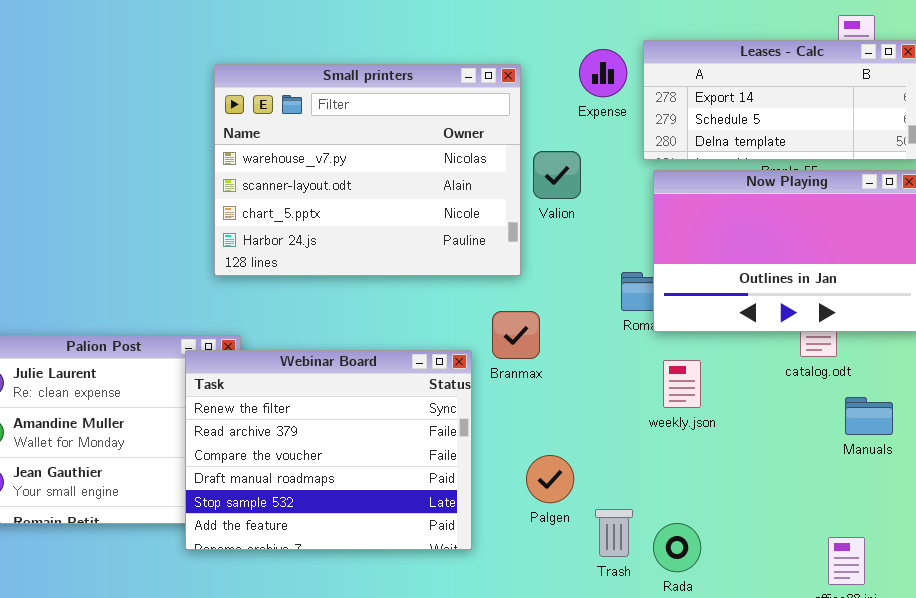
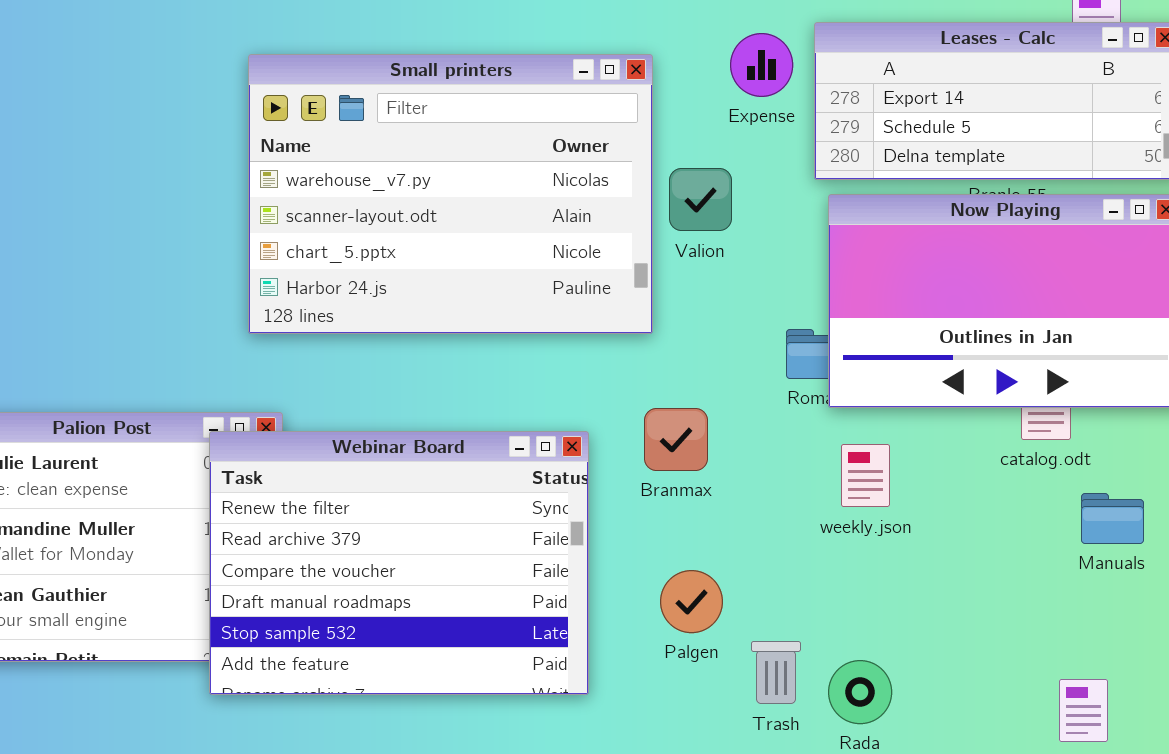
Branmax: [492,311,540,359] -> [644,408,708,471], moved

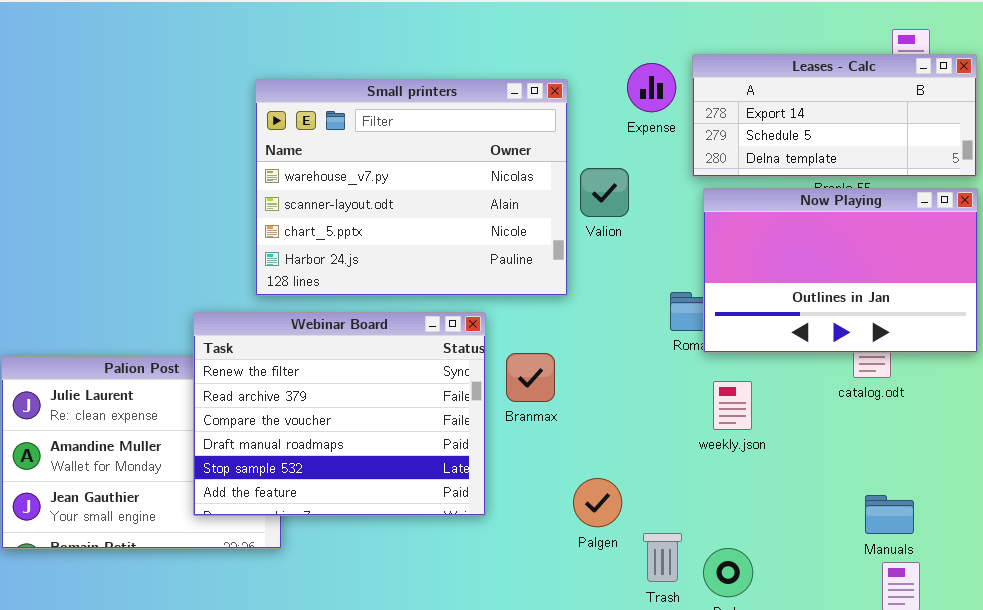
Branmax: [644,408,708,471] -> [506,353,555,402], moved
Webinar Board: [209,431,589,695] -> [193,312,486,516], moved
Manuals: [1081,493,1144,544] -> [865,495,914,534], moved

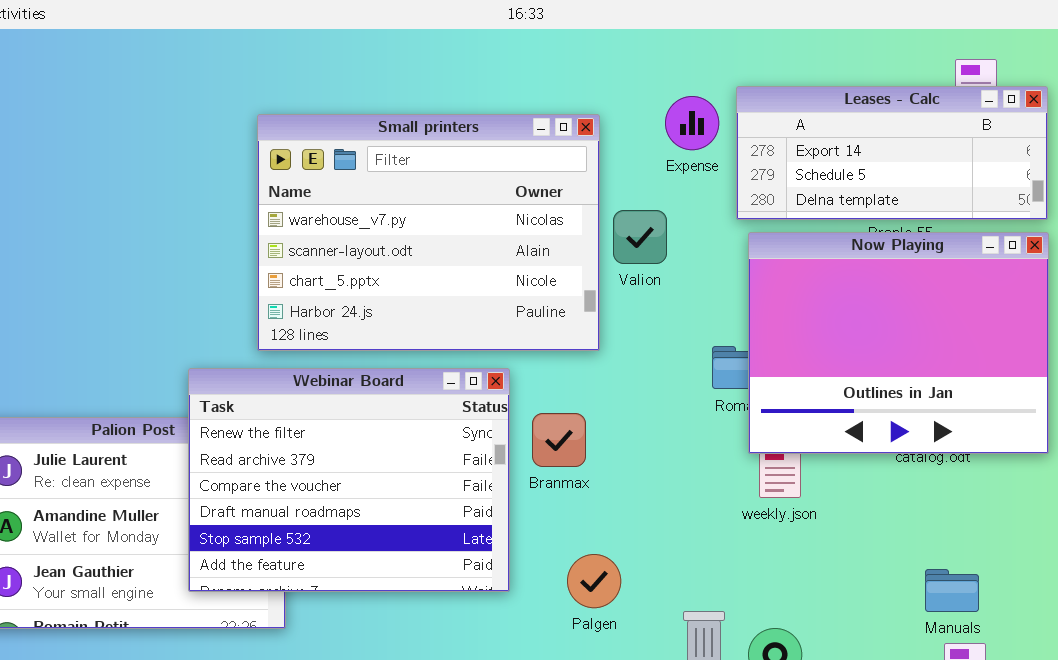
Now Playing: [703,188,978,353] -> [748,232,1049,454], resized
Palgen: [573,478,622,527] -> [567,554,621,608], moved

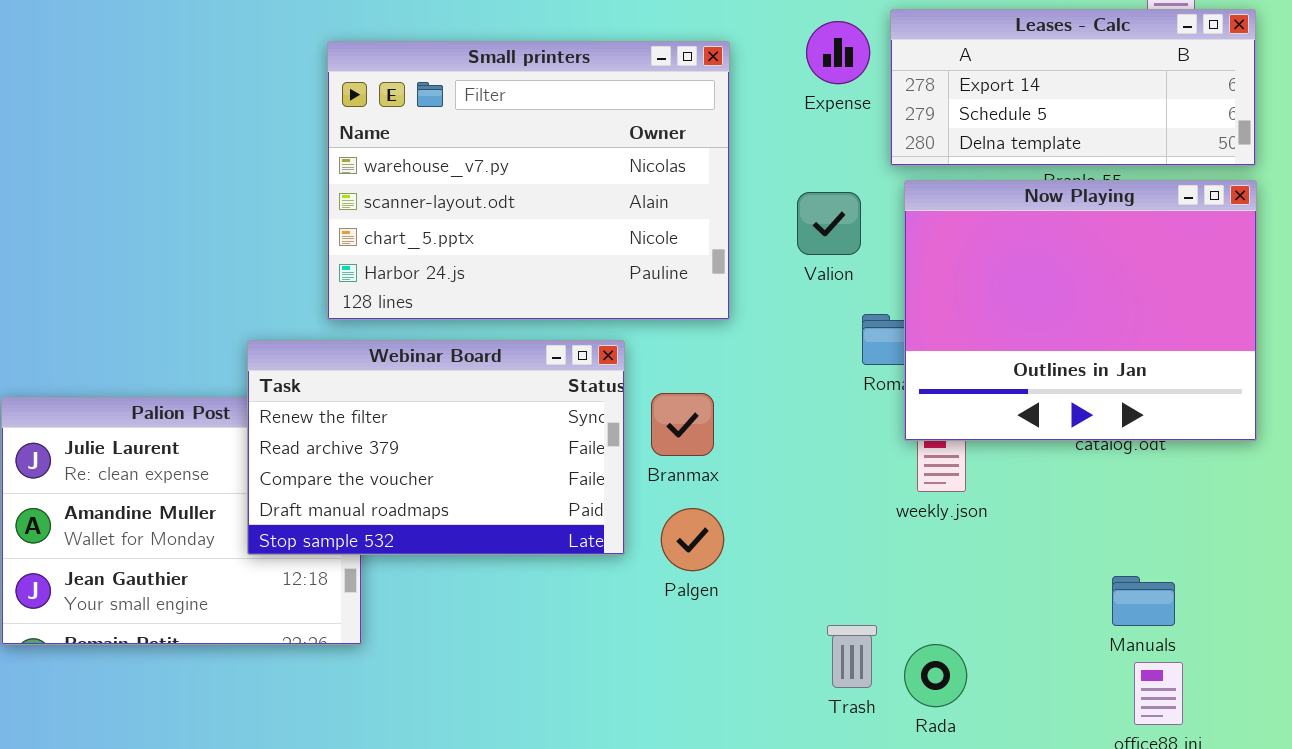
Valion: [613,210,667,264] -> [797,192,861,255], moved
Webinar Board: [188,368,510,592] -> [247,340,625,555], resized
Palgen: [567,554,621,608] -> [661,508,724,571], moved

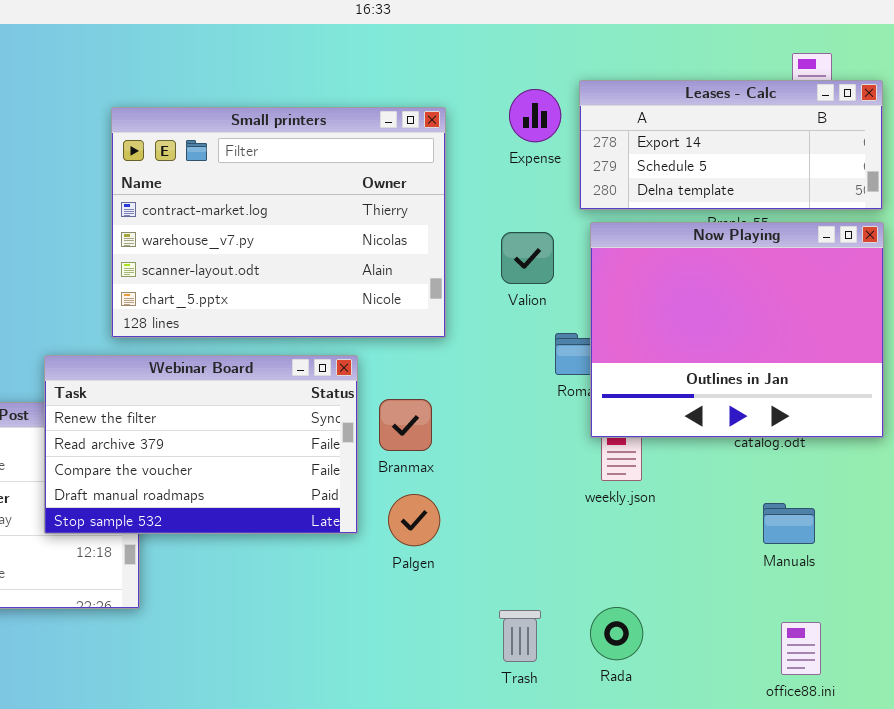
Small printers: [327,41,730,320] -> [111,107,446,338], scrolled up 1 row
Manuals: [1112,576,1175,626] -> [763,503,815,544], moved
Trash: [827,625,877,688] -> [499,610,541,662], moved

